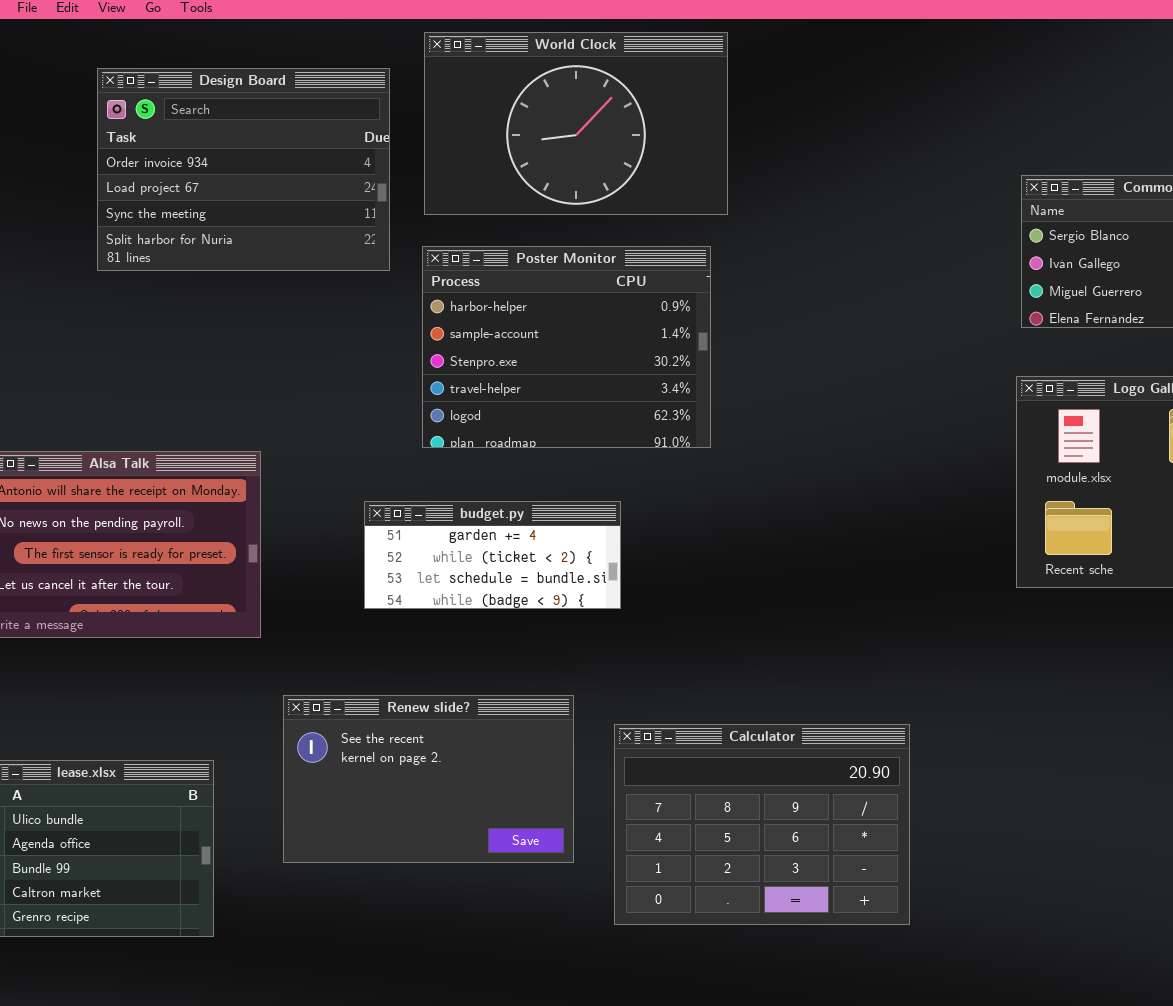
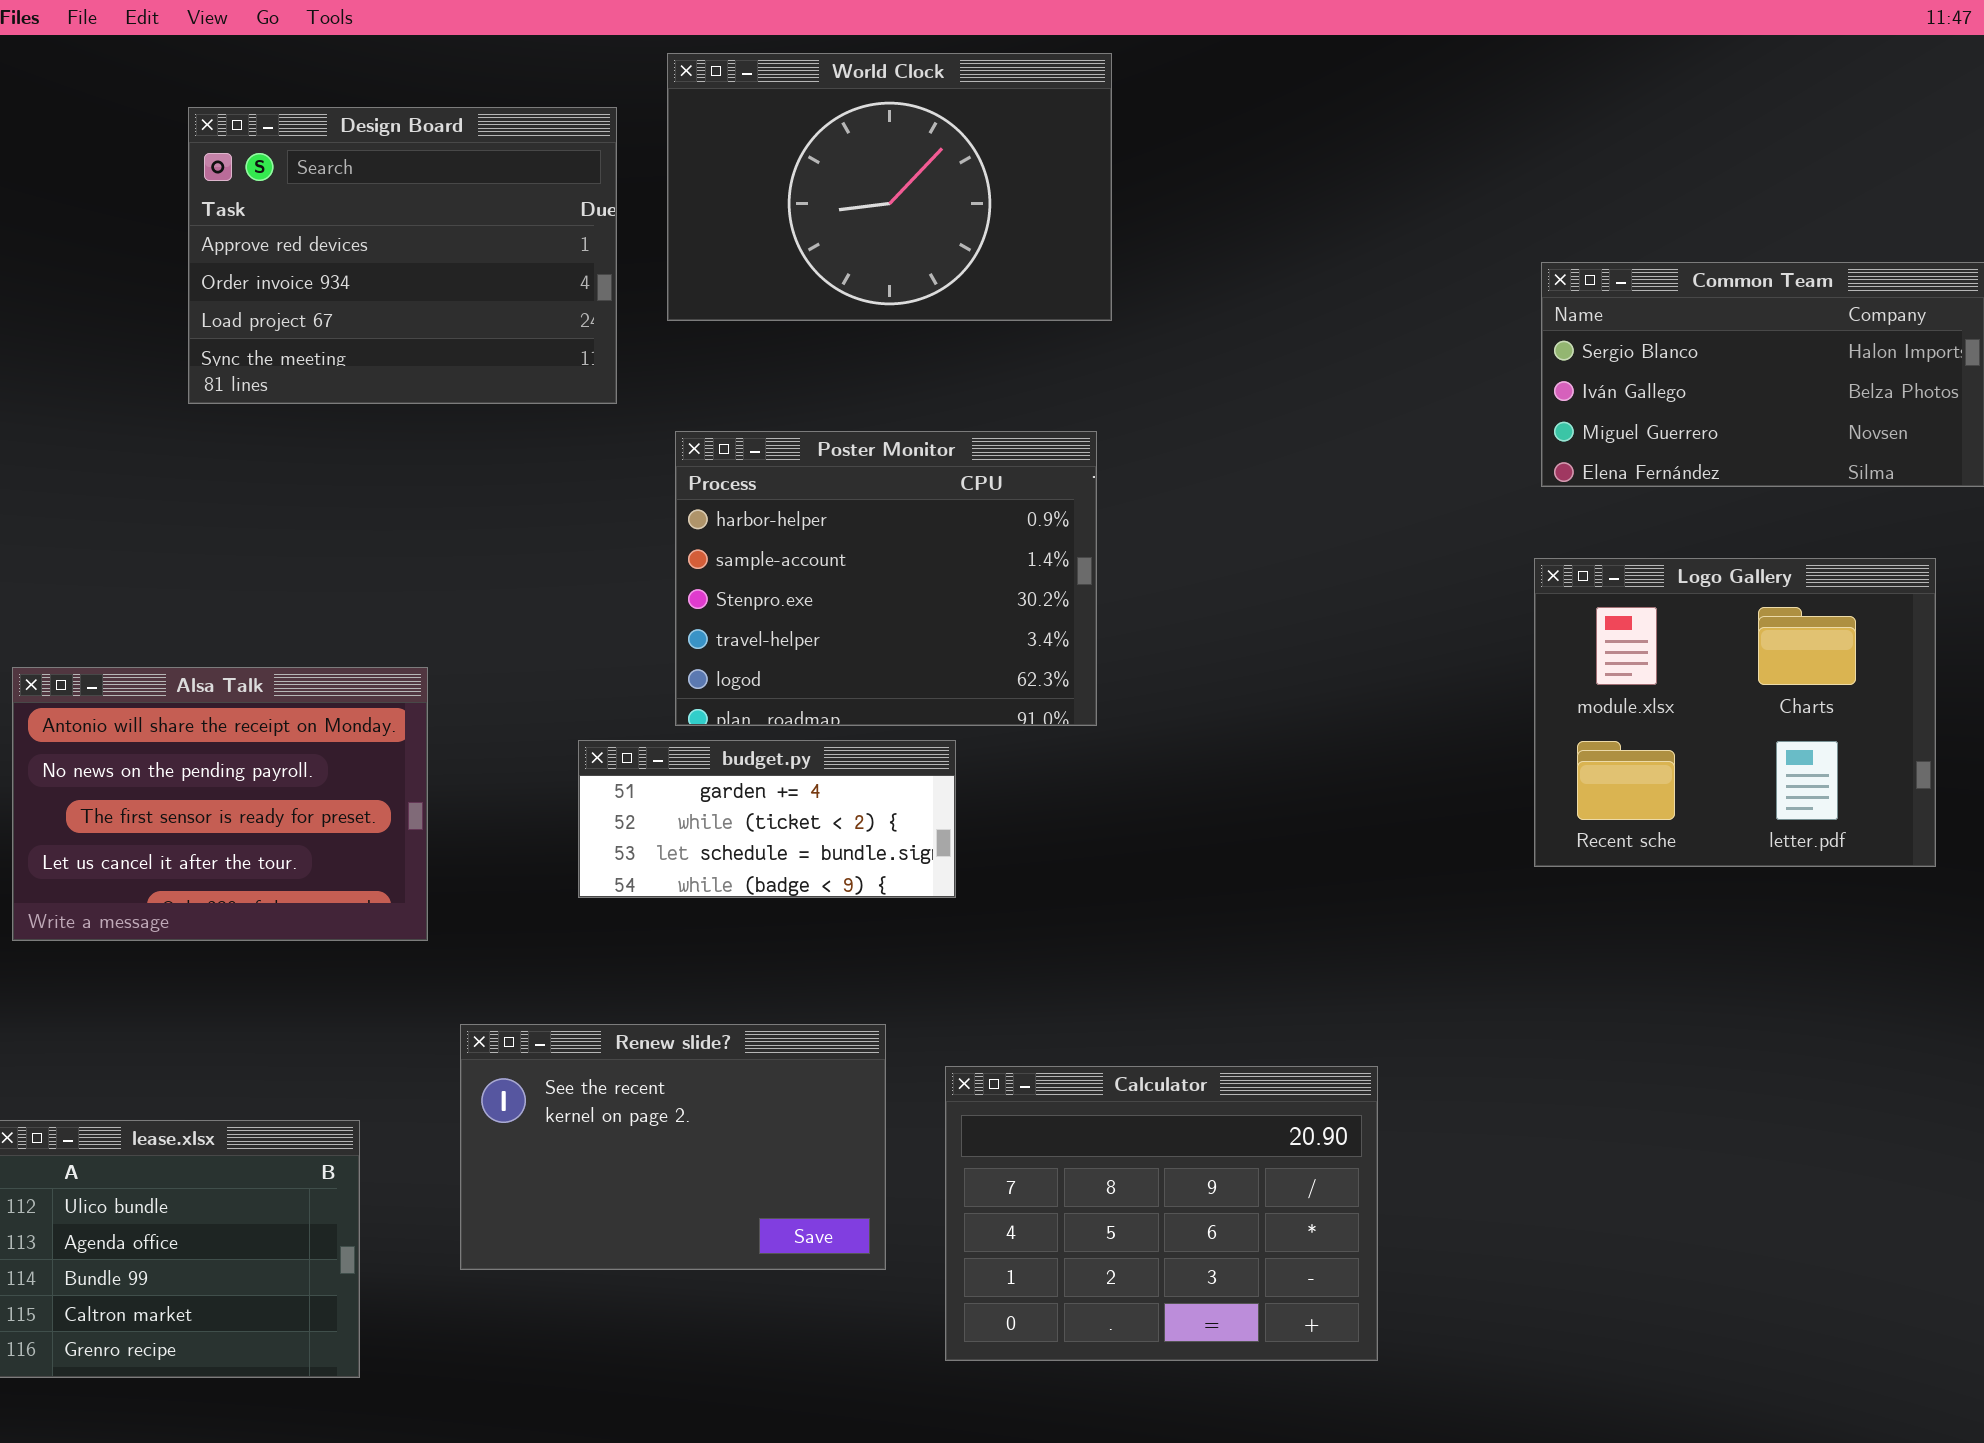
Design Board: [97,68,390,271] -> [188,107,617,404], scrolled up 1 row
Poster Monitor: [422,246,711,448] -> [675,431,1097,726], moved

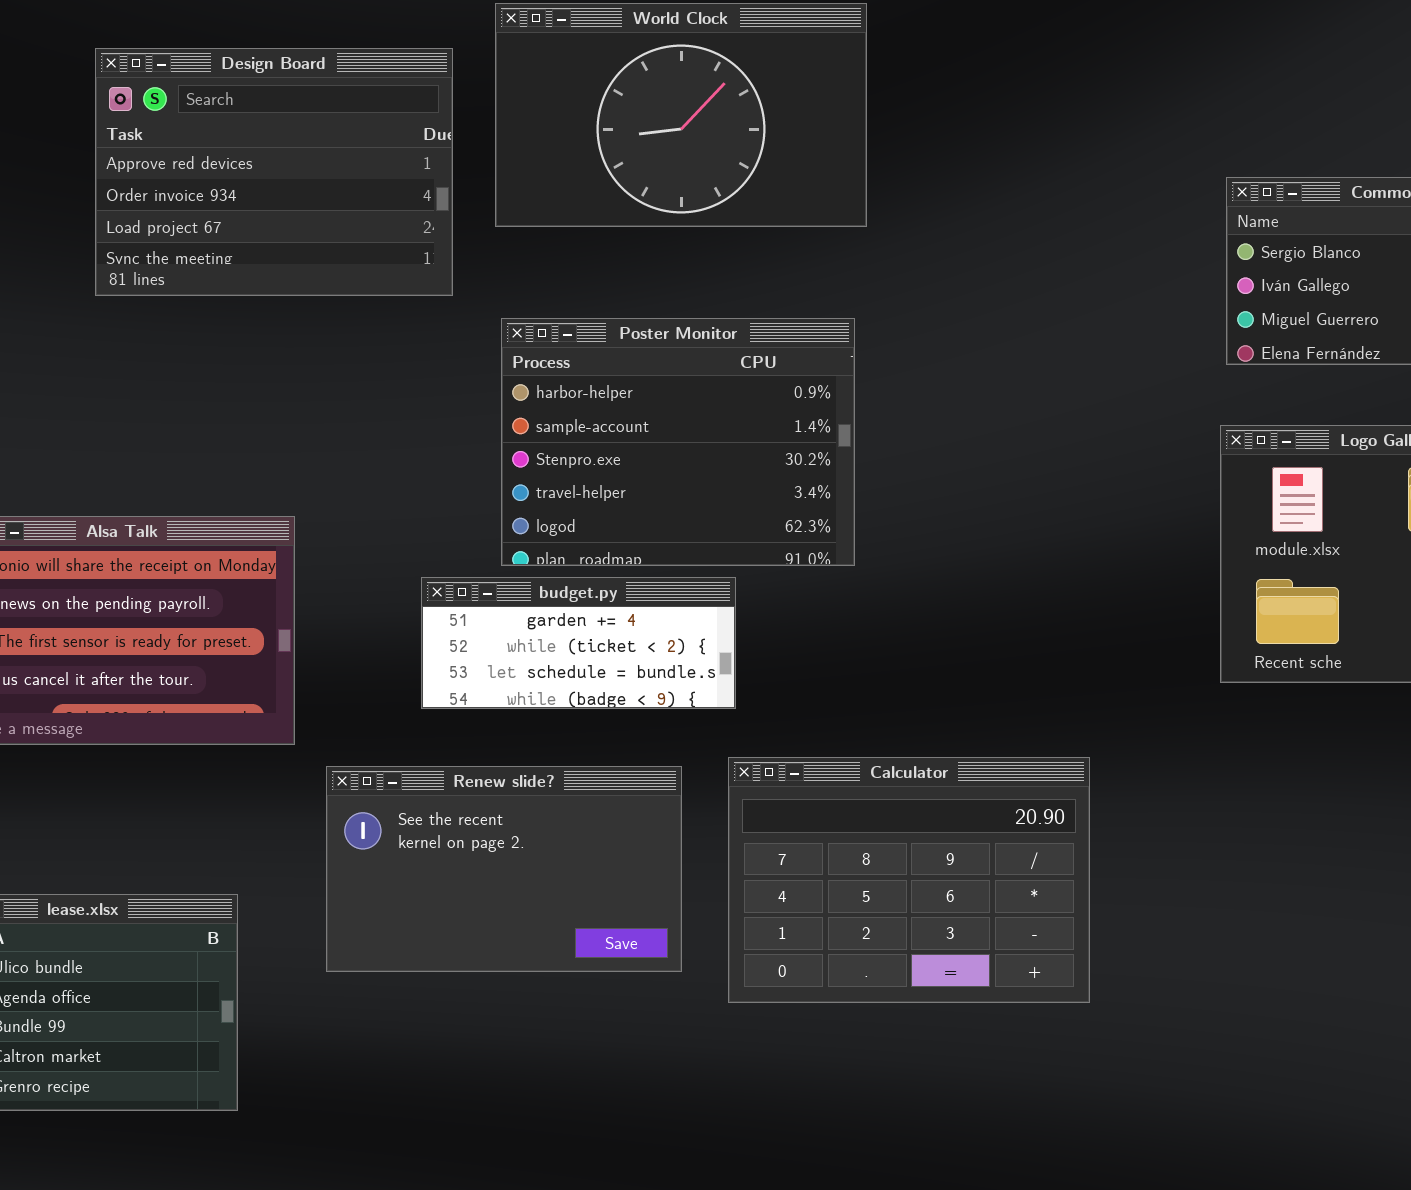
Renew slide?: [460,1024,886,1270] -> [326,766,682,972], moved
Calculator: [945,1066,1378,1361] -> [728,757,1090,1003], moved

